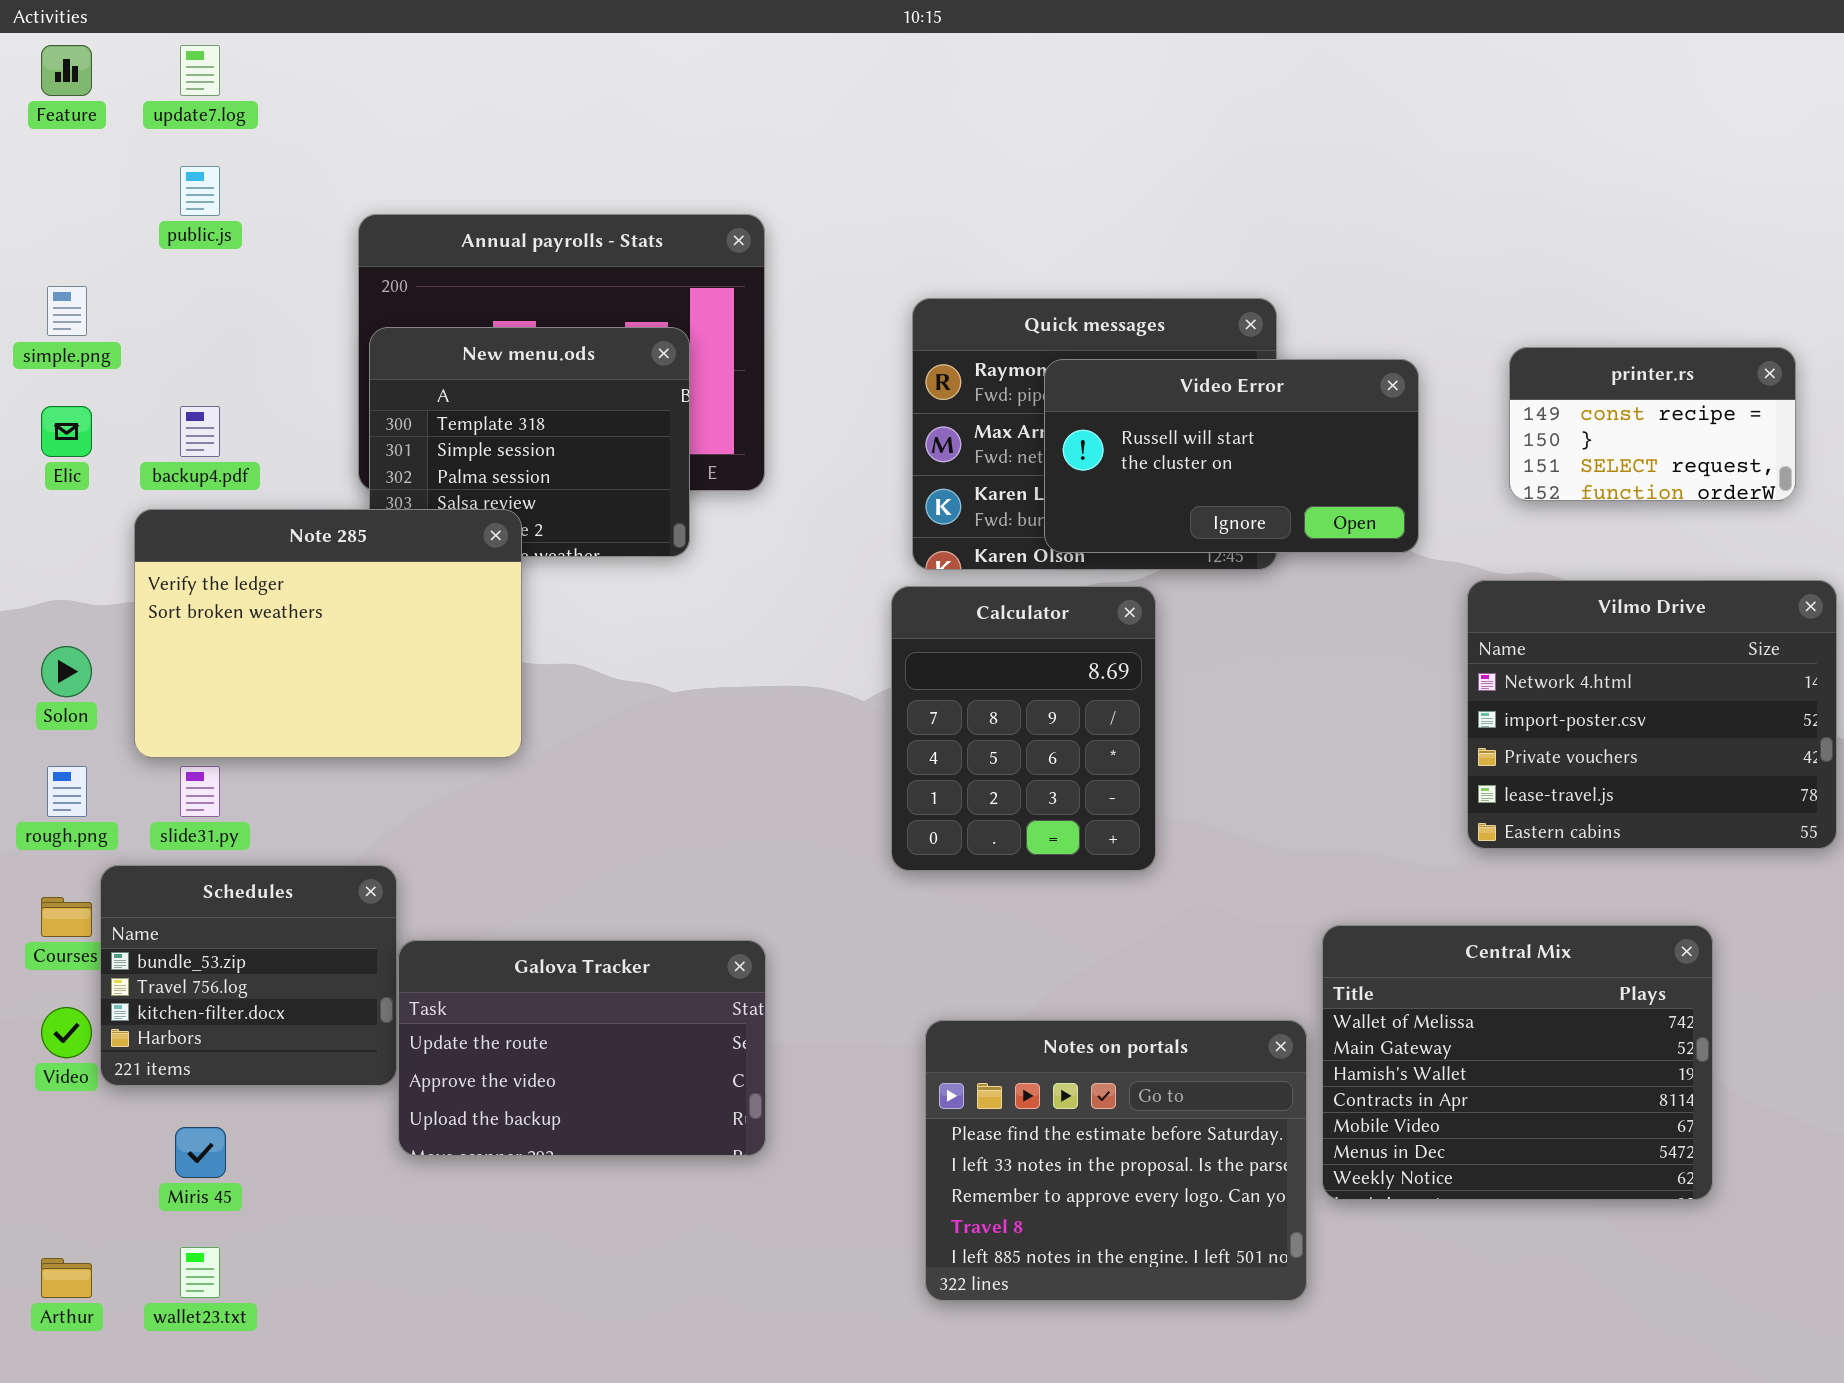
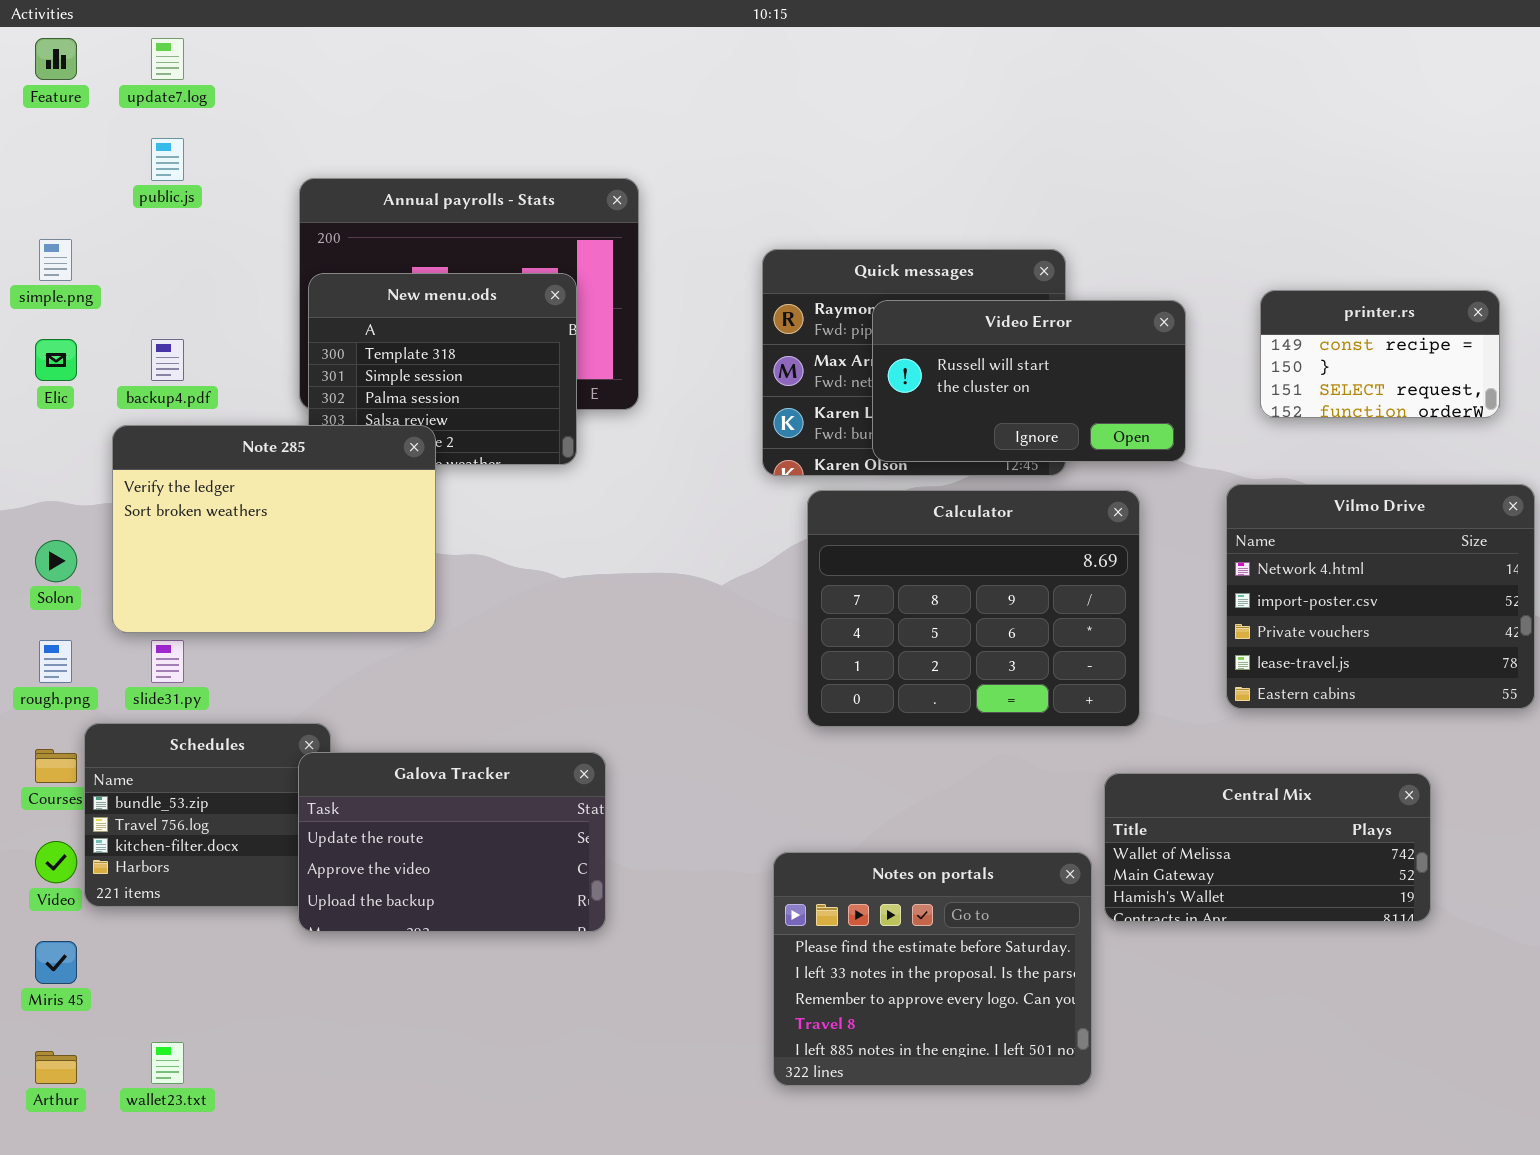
Calculator: [891,586,1156,871] -> [807,490,1140,727], moved, resized
Central Mix: [1322,925,1713,1200] -> [1104,773,1431,922], resized
Galova Tracker: [398,940,766,1156] -> [298,752,606,932], moved
Miris 45: [175,1127,226,1178] -> [35,941,77,984], moved

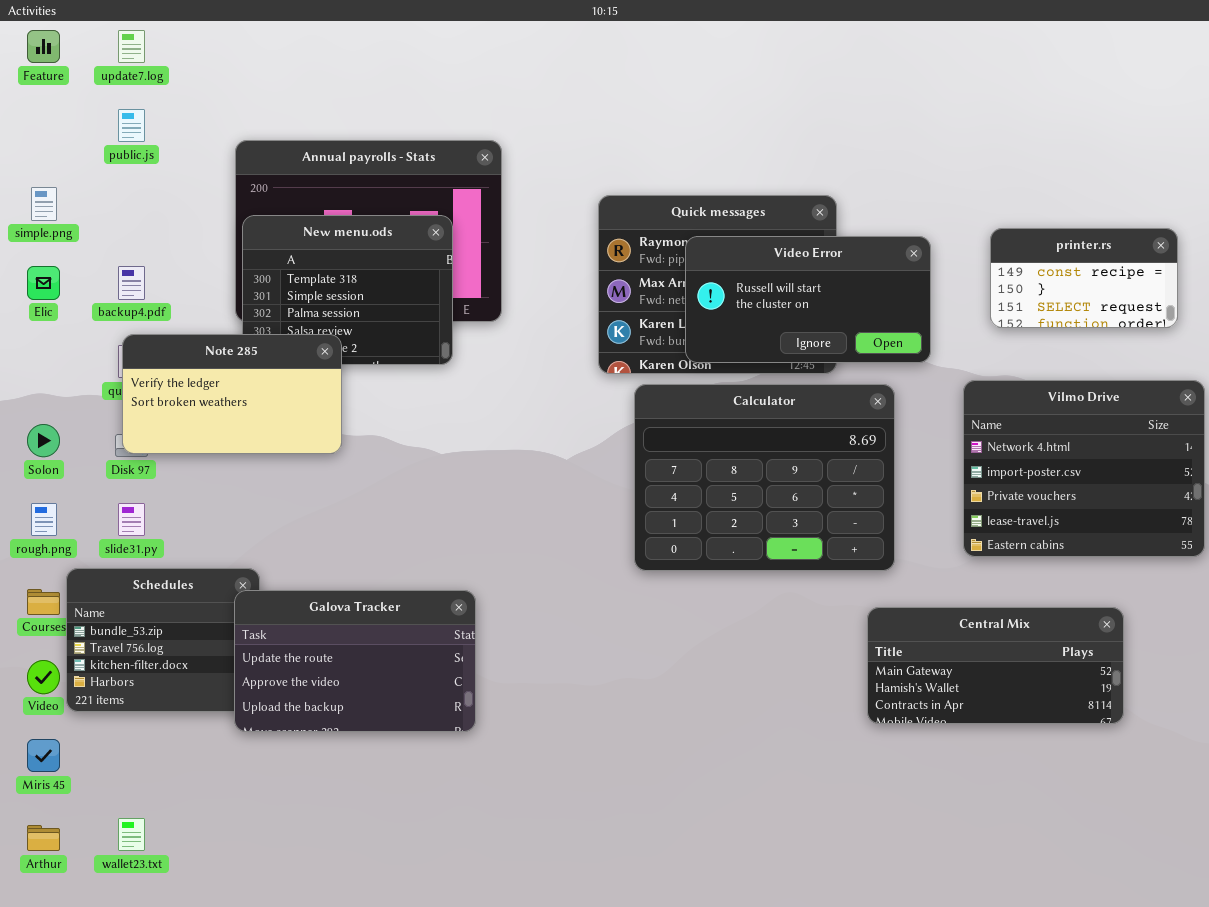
Note 285: [112,425,436,633] -> [122,334,342,454], resized
Central Mix: [1104,773,1431,922] -> [867,607,1124,724], scrolled down 1 row
Notes on portals: [773,852,1092,1086] -> none, closed

